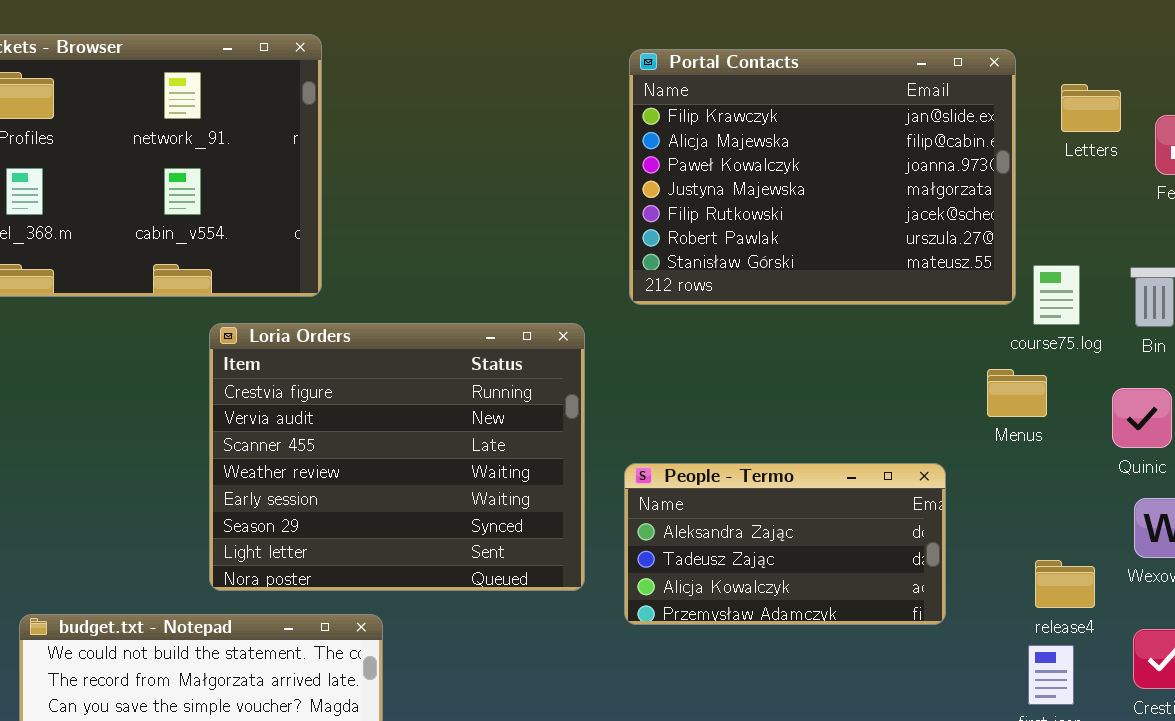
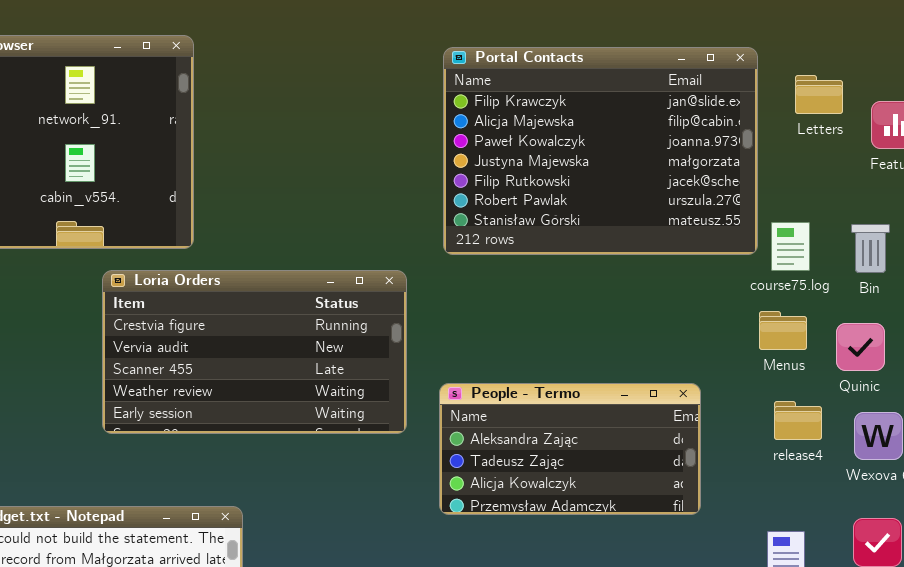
Loria Orders: [209,323,585,591] -> [102,270,407,434], resized
Menus: [987,369,1047,417] -> [759,311,807,350], moved
release4: [1035,560,1095,608] -> [774,401,822,440], moved

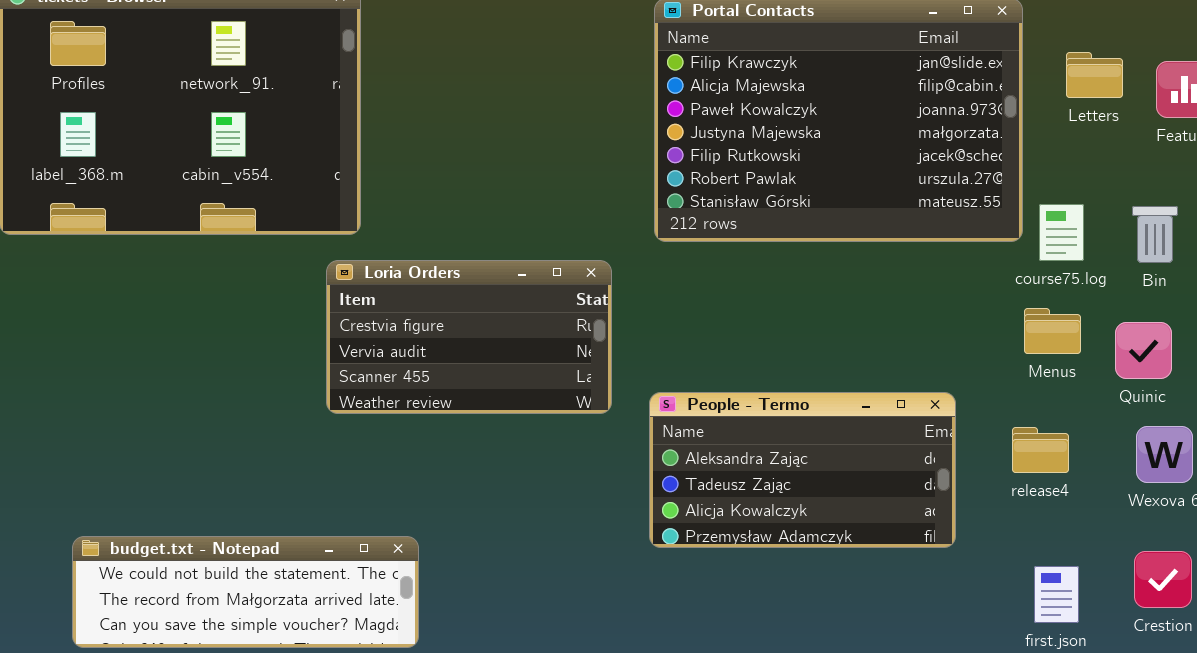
Letters: [795,75,843,114] -> [1066,52,1123,98], moved
Loria Orders: [102,270,407,434] -> [326,260,612,414], resized
release4: [774,401,822,440] -> [1012,427,1069,473], moved

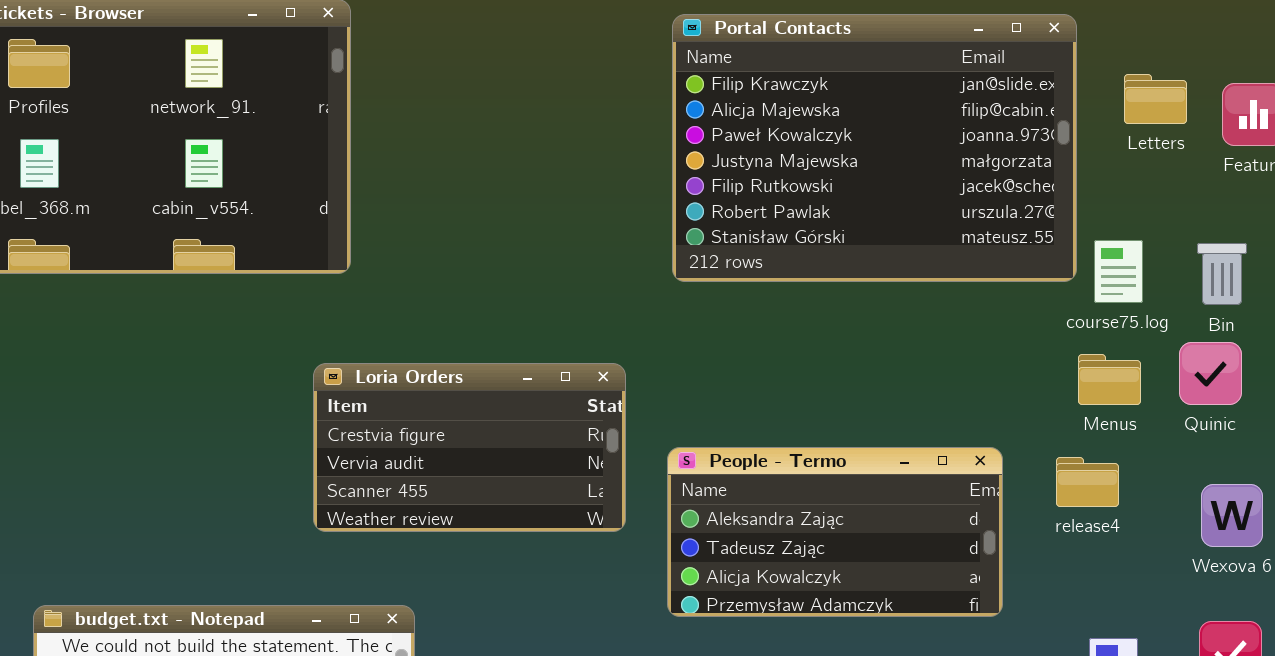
Loria Orders: [326,260,612,414] -> [313,363,626,532], moved
Quinic: [1115,322,1172,379] -> [1179,342,1242,405], moved
release4: [1012,427,1069,473] -> [1056,457,1119,507], moved

